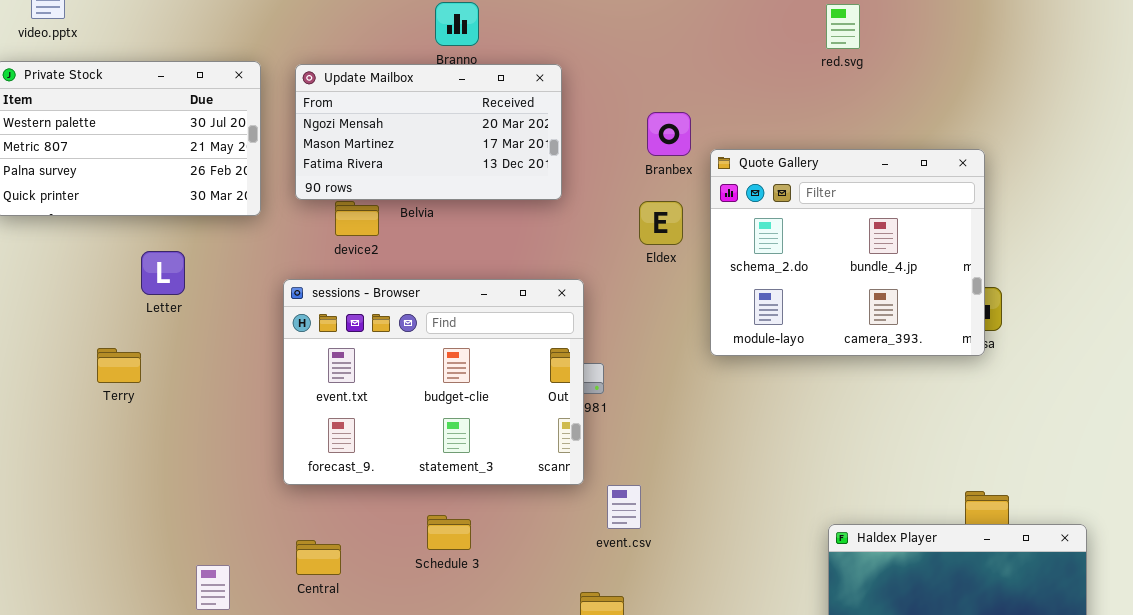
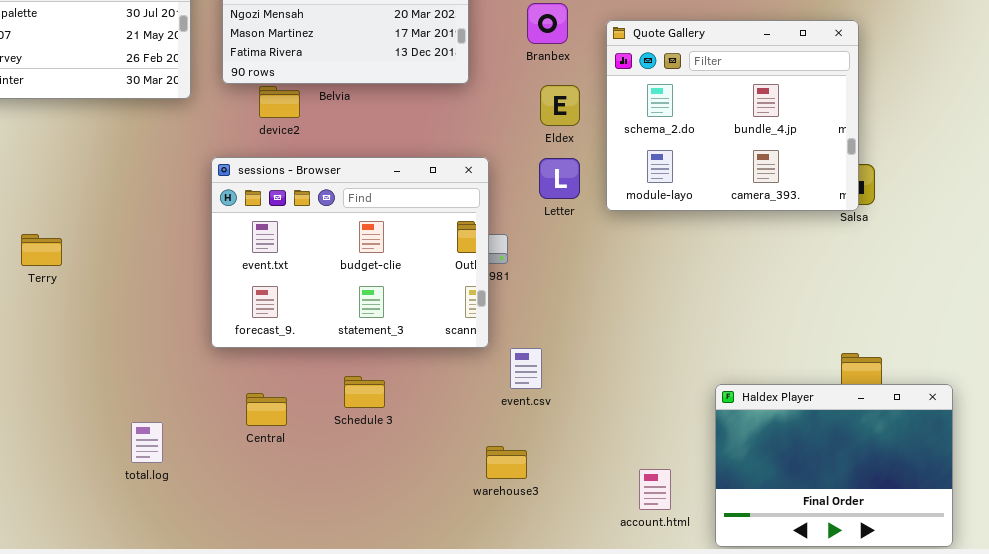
Branbex: [647,112,691,156] -> [527,3,568,44], moved
Quote Gallery: [710,149,985,356] -> [606,20,859,211], moved
Letter: [141,251,185,295] -> [539,158,580,199], moved
Terry: [97,348,141,383] -> [21,234,62,266], moved
Central: [296,540,341,575] -> [246,393,287,426], moved

